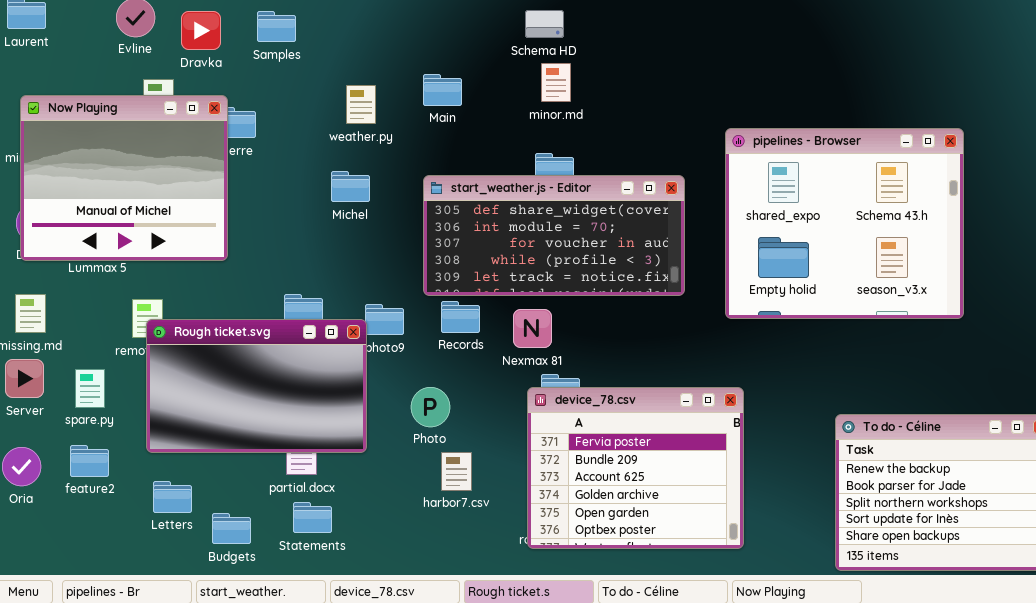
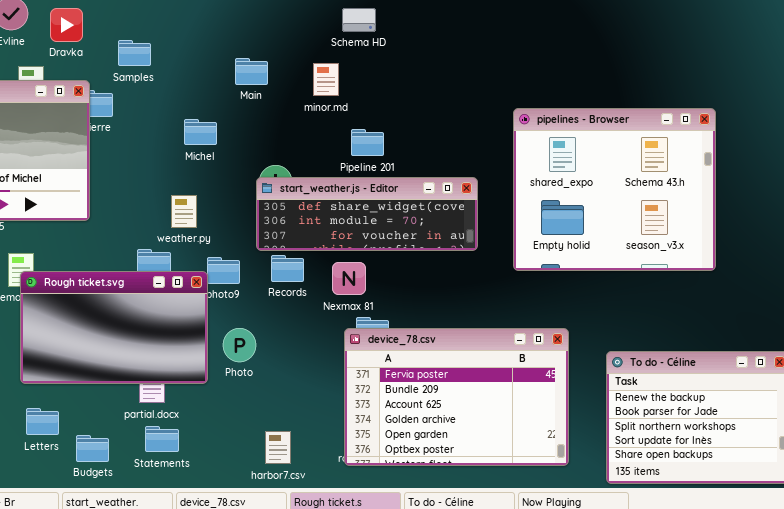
Samples: [257,11,296,42] -> [118,40,151,66], moved
minor.md: [541,63,571,102] -> [313,63,339,96], moved
Main: [423,74,462,106] -> [235,58,268,85], moved
weather.py: [346,85,376,124] -> [171,195,197,228], moved
Michel: [331,171,370,202] -> [184,119,217,145], moved
start_weather.js - Editor: [423,175,685,296] -> [256,177,478,251], resized
device_78.csv: [527,387,744,549] -> [344,328,569,466], resized
Photo: [411,387,450,427] -> [223,328,256,362], moved
harbor7.csv: [441,452,472,491] -> [265,431,291,464], moved

